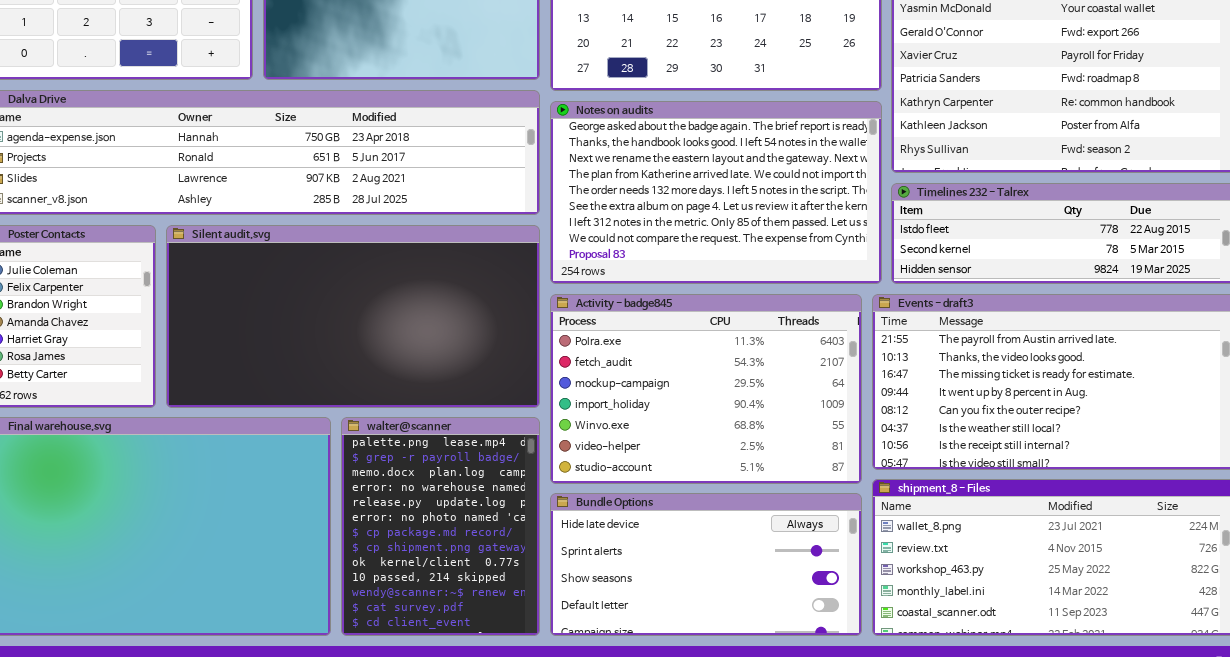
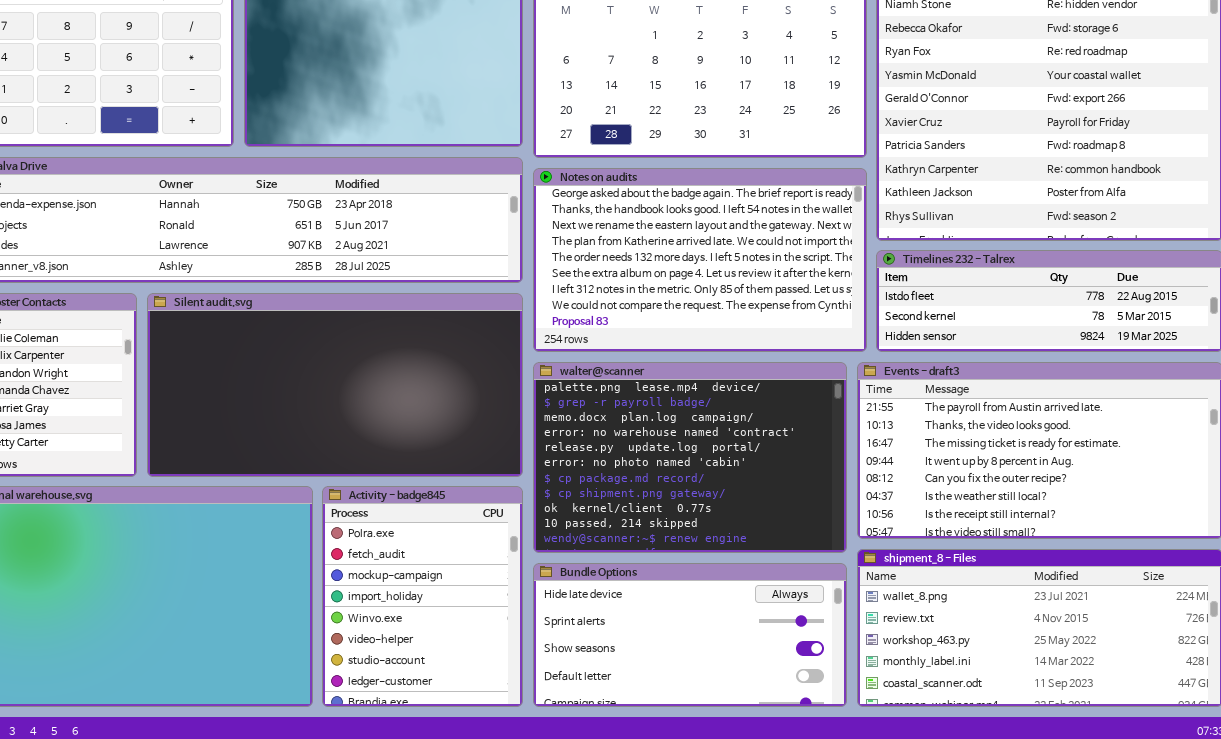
Activity - badge845: [550,294,862,484] -> [322,486,523,707], moved, resized
walter@scanner: [341,417,540,636] -> [533,362,847,553], moved, resized

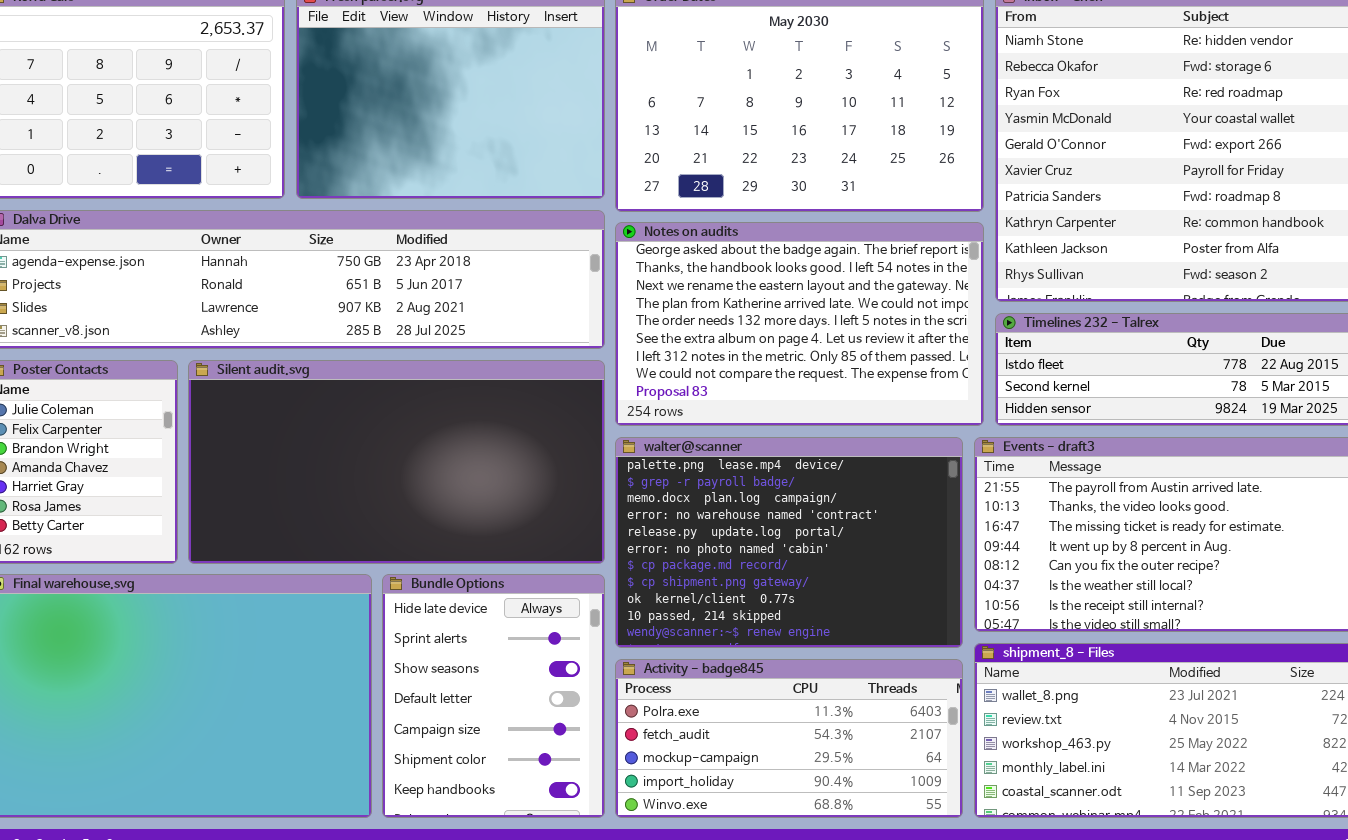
Activity - badge845: [322,486,523,707] -> [615,659,963,818], moved, resized
Bundle Options: [533,563,847,707] -> [382,574,605,818], moved, resized

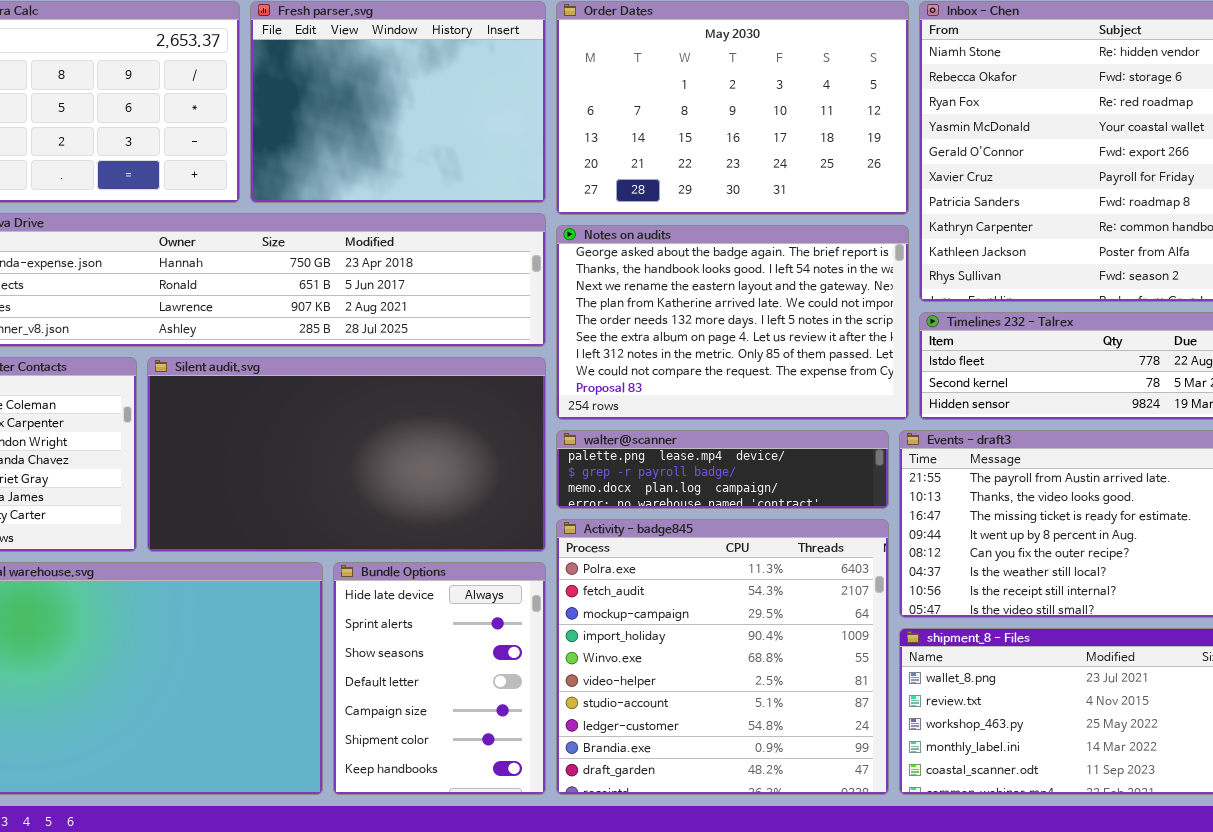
walter@scanner: [615,437,963,648] -> [556,430,889,509], resized
Activity - badge845: [615,659,963,818] -> [556,519,889,795], resized

